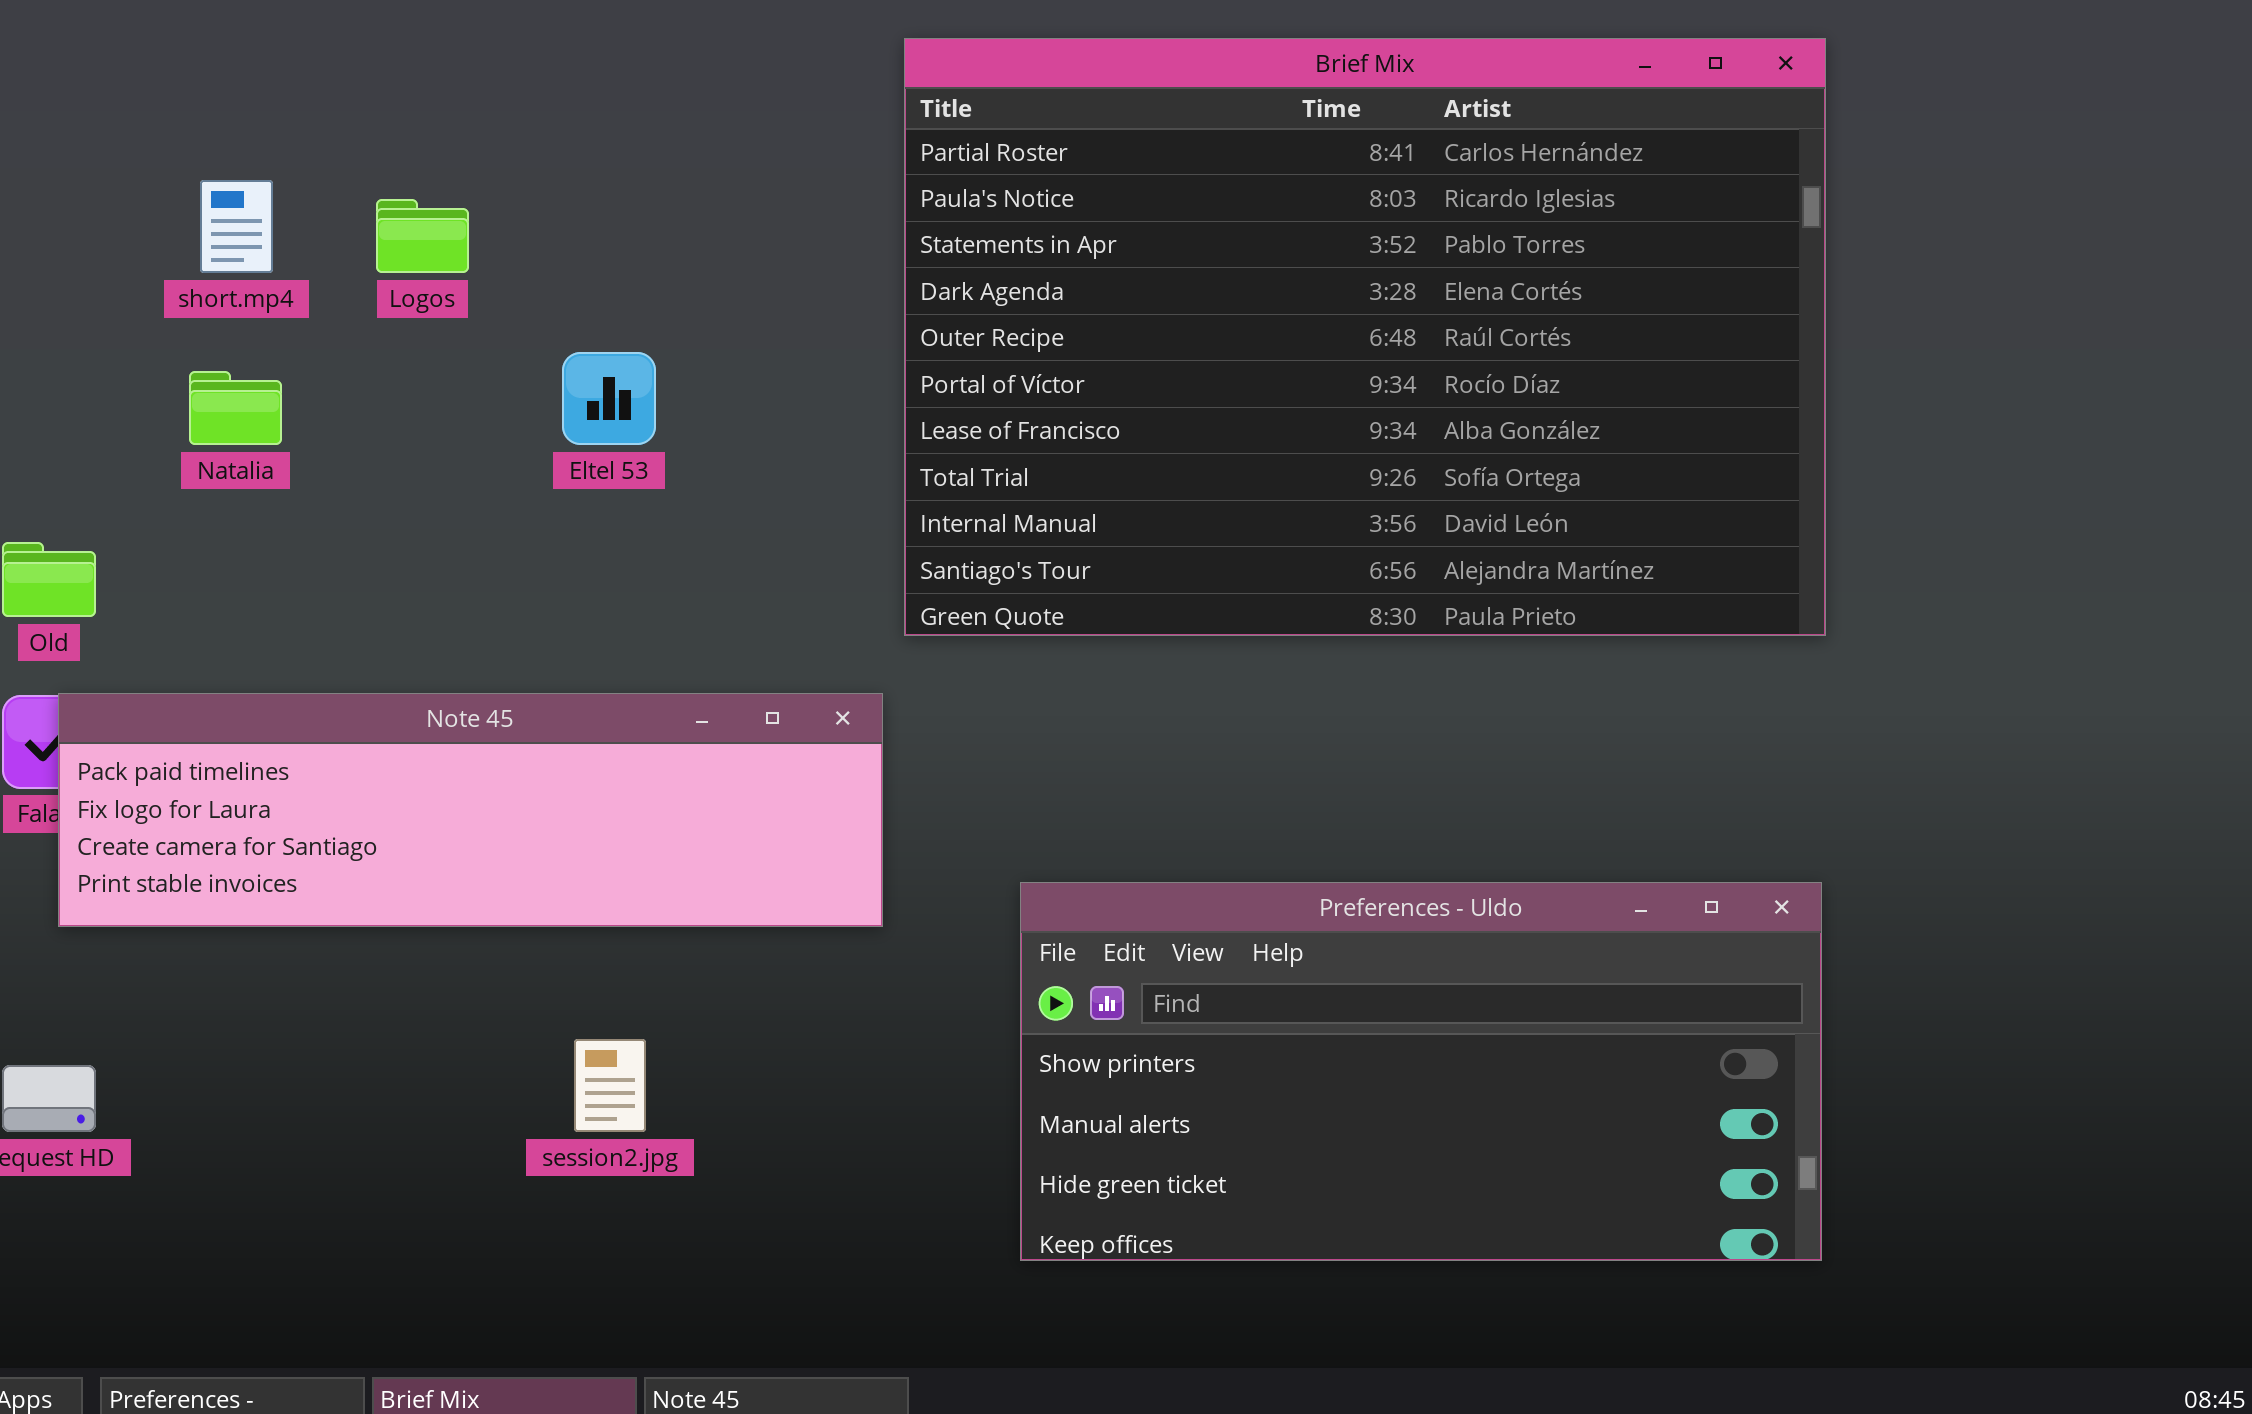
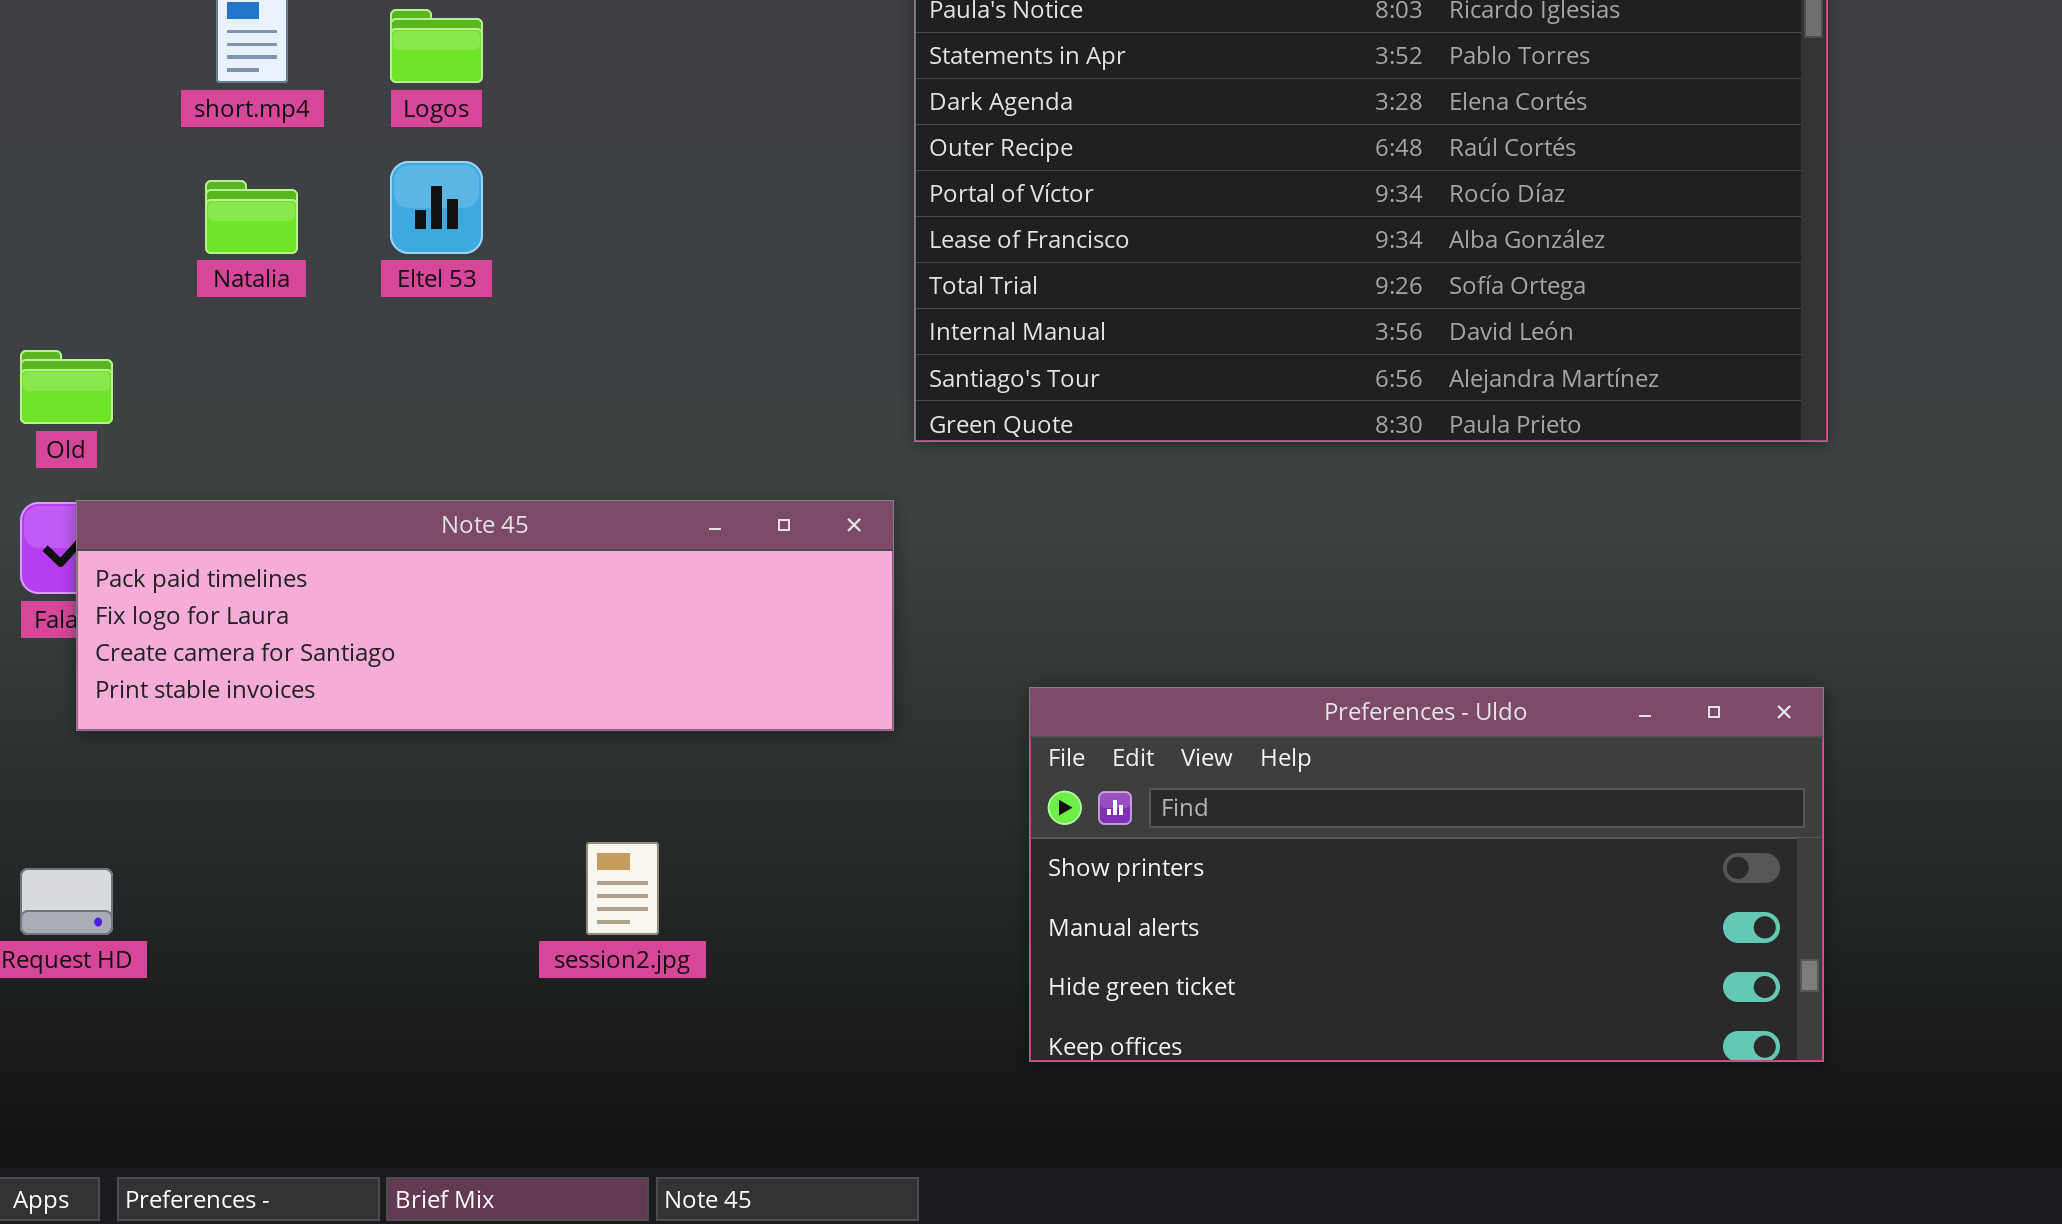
Eltel 53: [562,352,656,445] -> [390,161,483,254], moved

